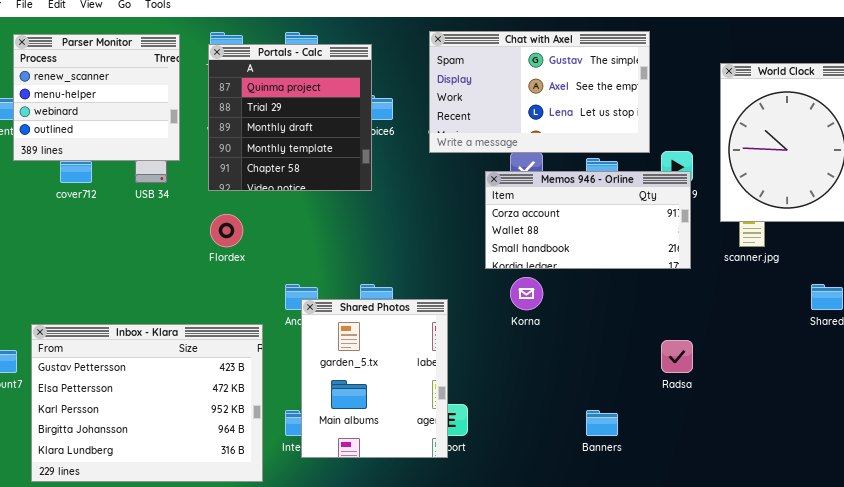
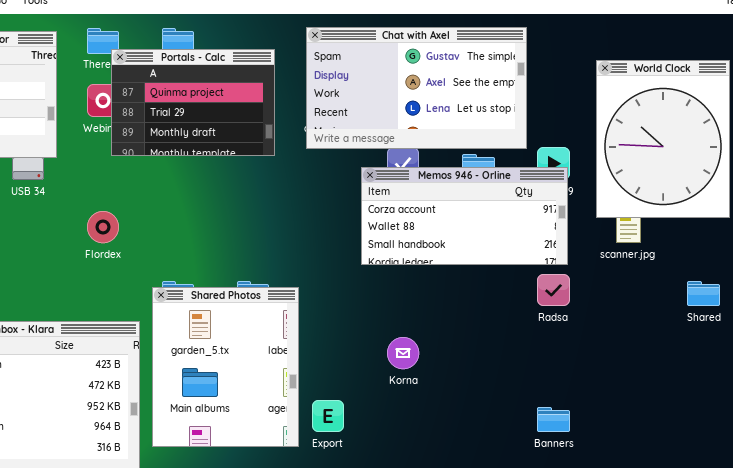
Portals - Calc: [208,44,372,191] -> [111,49,275,156], moved, resized
Korna: [510,277,543,310] -> [387,337,419,369], moved
Shared Photos: [301,299,448,458] -> [152,287,299,447], moved
Radsa: [661,340,693,373] -> [537,274,570,306], moved
Banners: [586,410,618,436] -> [537,407,570,432], moved

